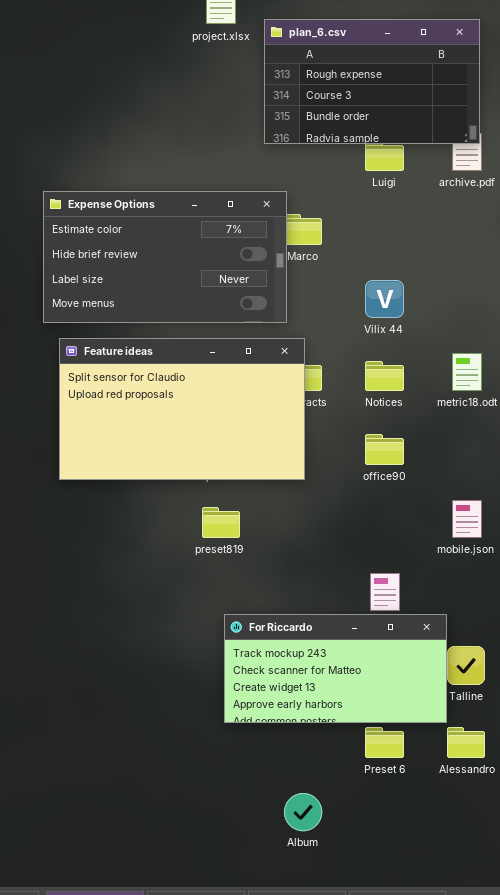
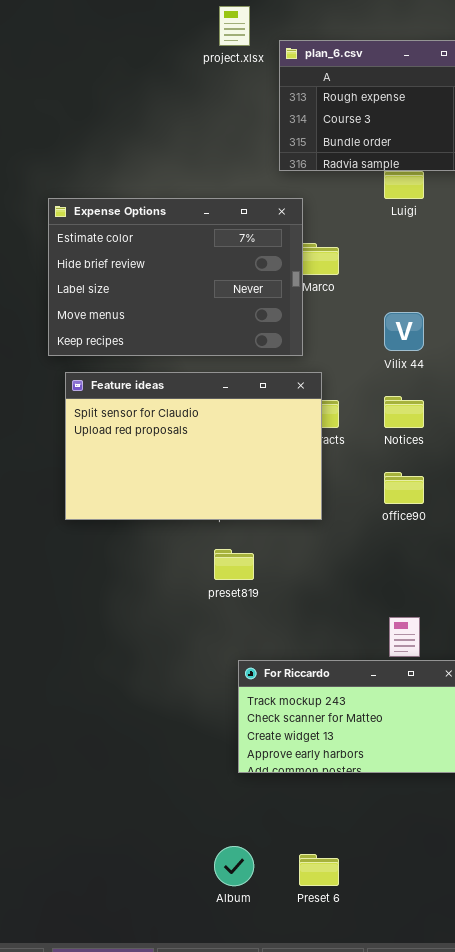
Expense Options: [43,191,287,323] -> [48,198,303,356], resized
Preset 6: [365,727,404,758] -> [299,854,339,886], moved
Album: [284,793,322,831] -> [214,846,254,886], moved

